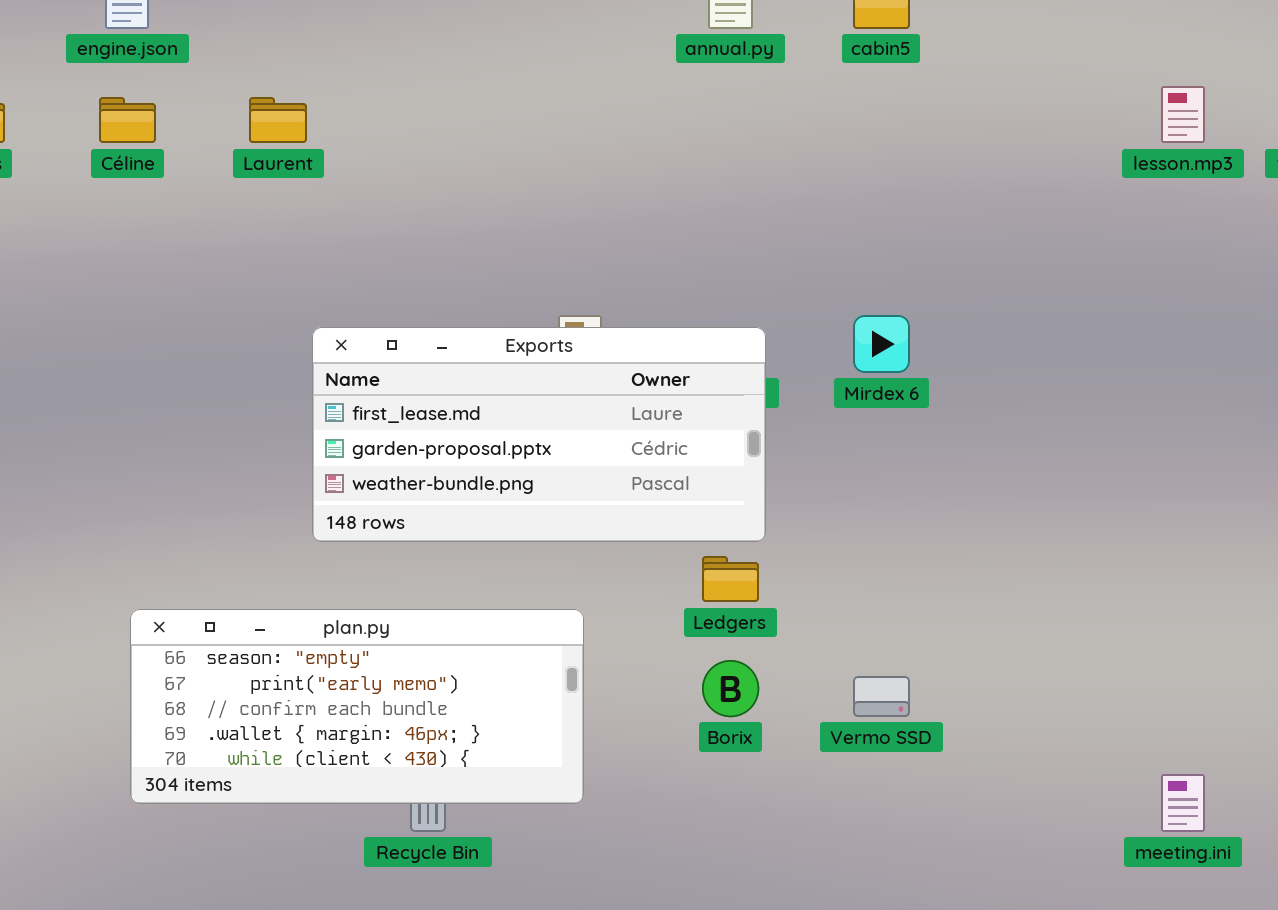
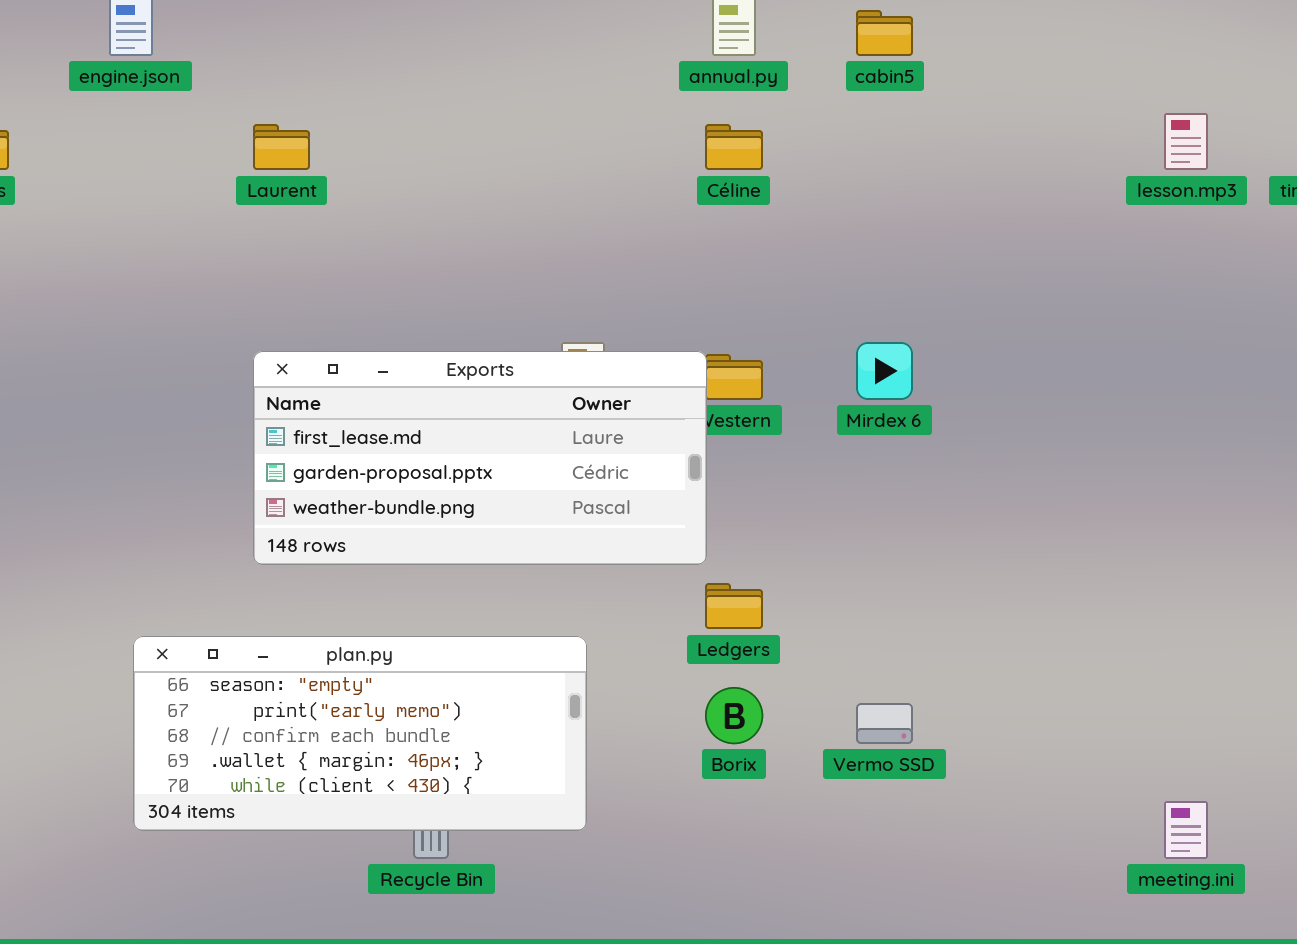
Céline: [99,97,156,143] -> [705,124,763,170], moved
Exports: [312,327,766,542] -> [253,351,707,565], moved

